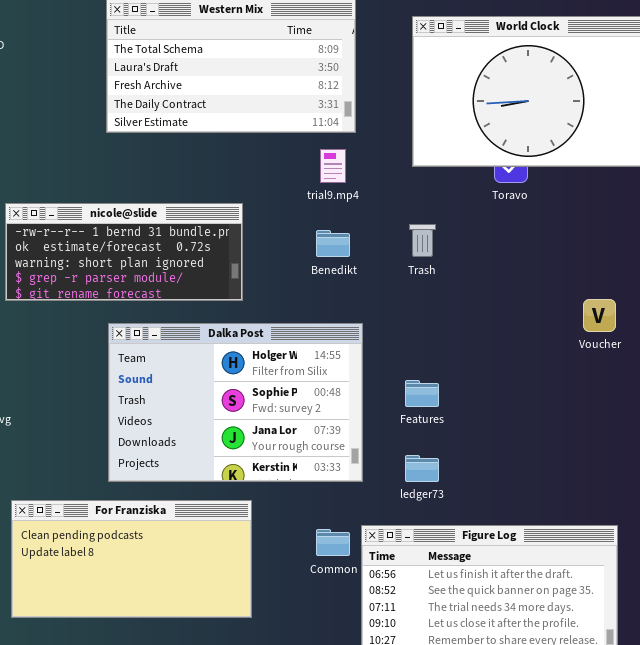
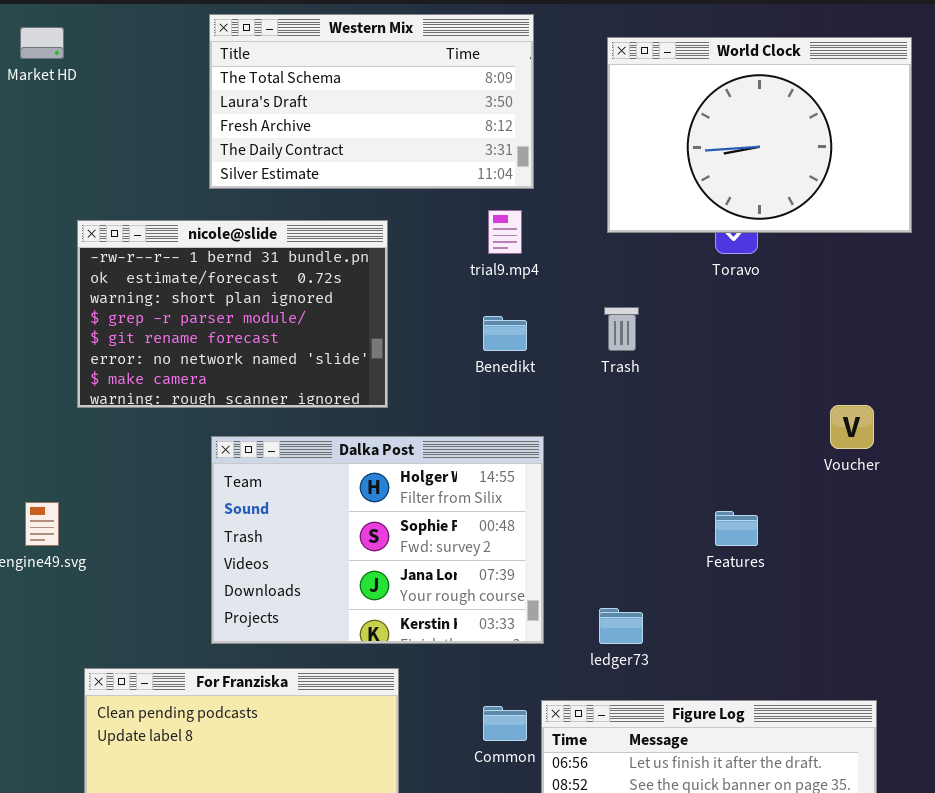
nicole@slide: [5,203,243,301] -> [77,220,388,408], resized
Features: [405,380,439,407] -> [715,511,758,546], moved

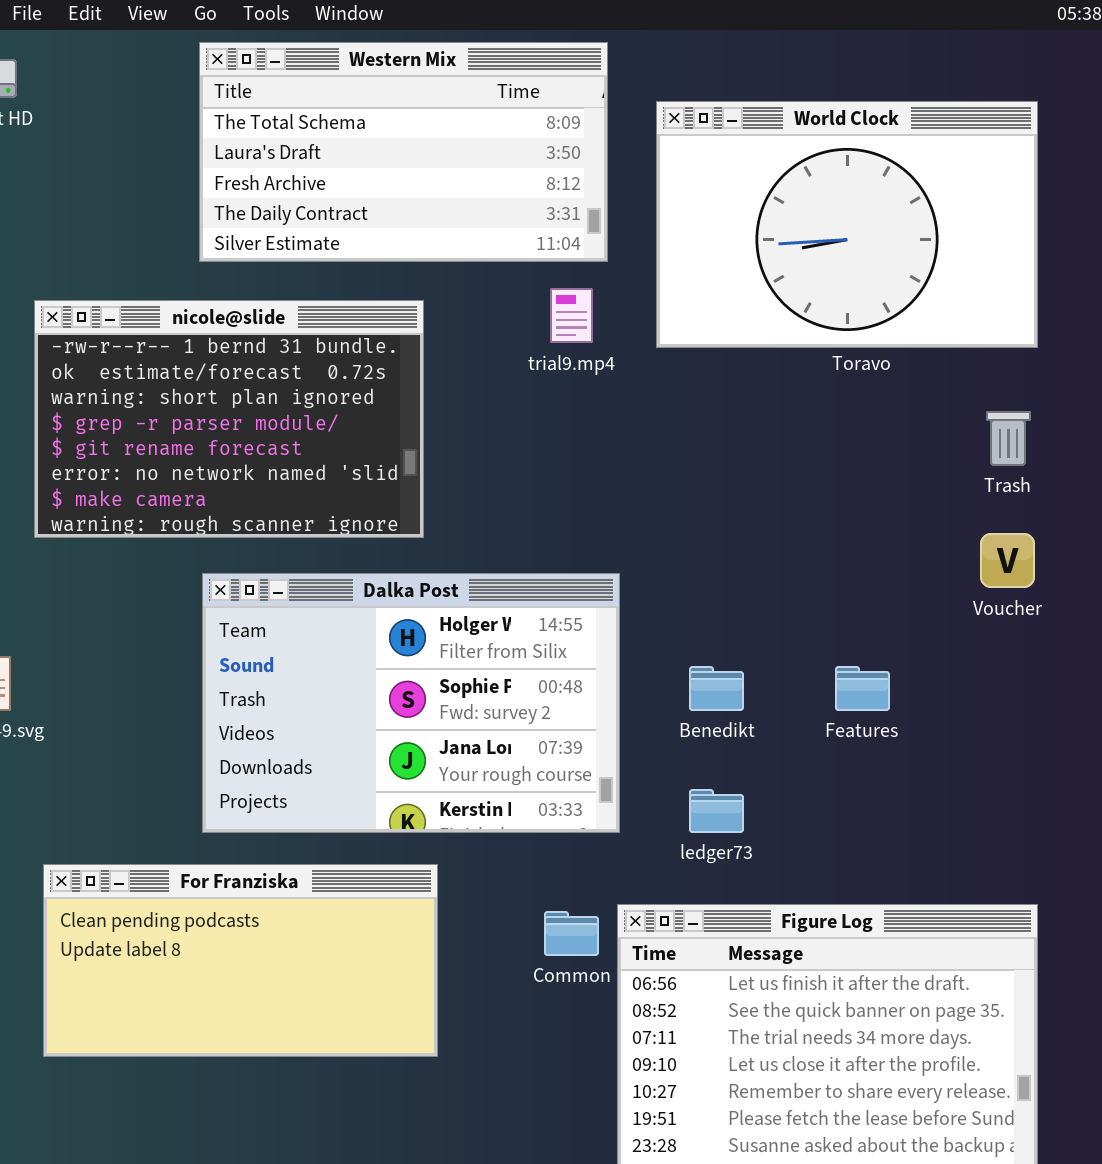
World Clock: [607,37,912,233] -> [656,101,1038,348], moved
Trash: [604,307,639,351] -> [986,411,1031,466], moved
Benedikt: [483,316,527,351] -> [689,666,744,711], moved

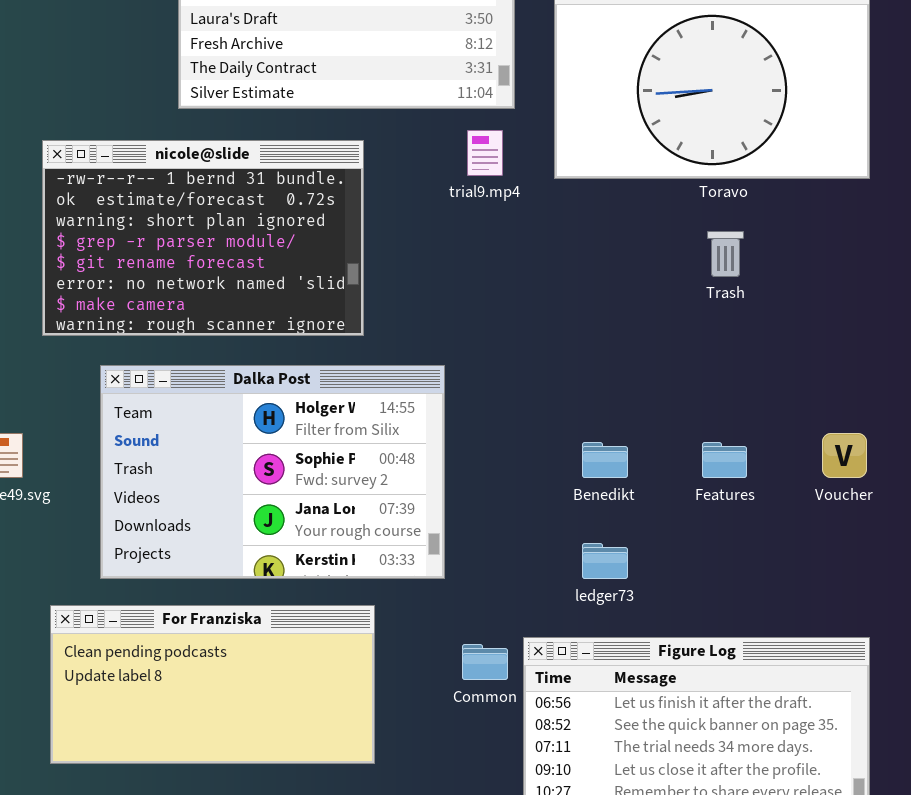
Trash: [986,411,1031,466] -> [707,231,744,277], moved
Voucher: [980,533,1035,588] -> [822,433,867,478], moved
Dalka Post: [202,573,620,833] -> [100,365,445,579], moved

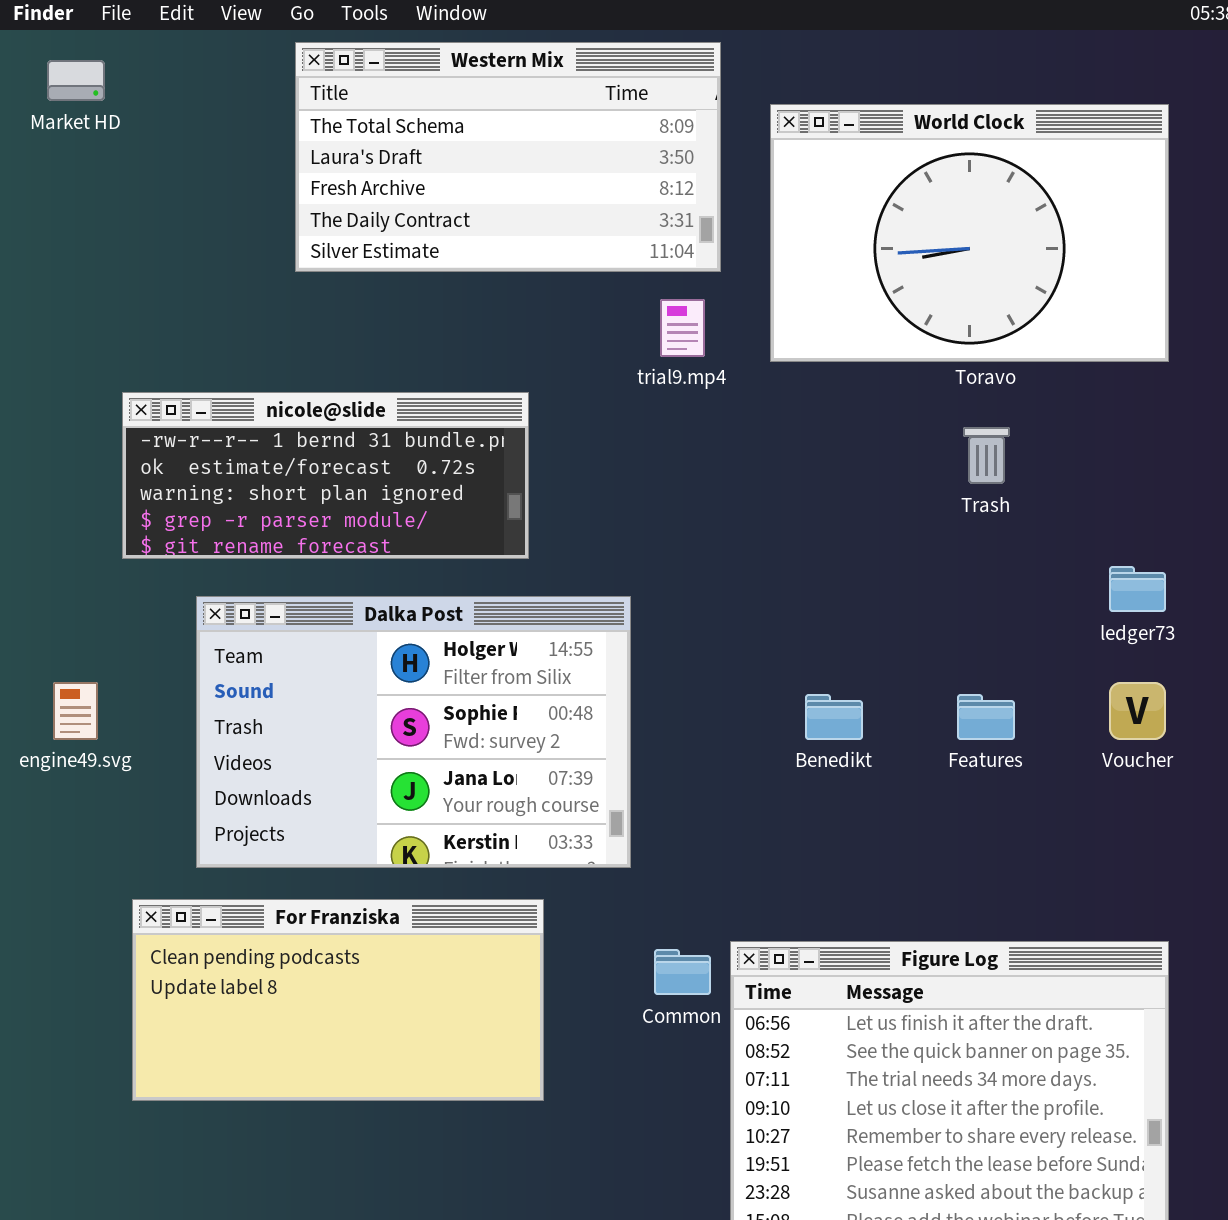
nicole@slide: [42,140,364,336] -> [122,392,529,559], resized
ledger73: [582,543,628,579] -> [1109,566,1166,612], moved

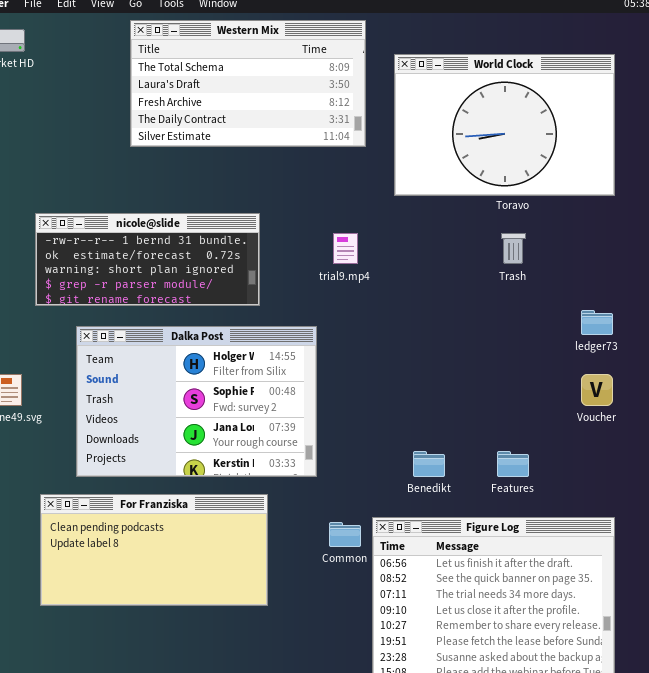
trial9.mp4: [660,299,705,357] -> [333,233,358,264], moved
Benedikt: [805,694,863,740] -> [413,451,445,477], moved
Features: [957,694,1015,740] -> [497,451,529,477], moved

